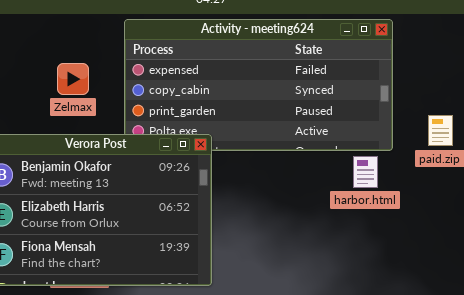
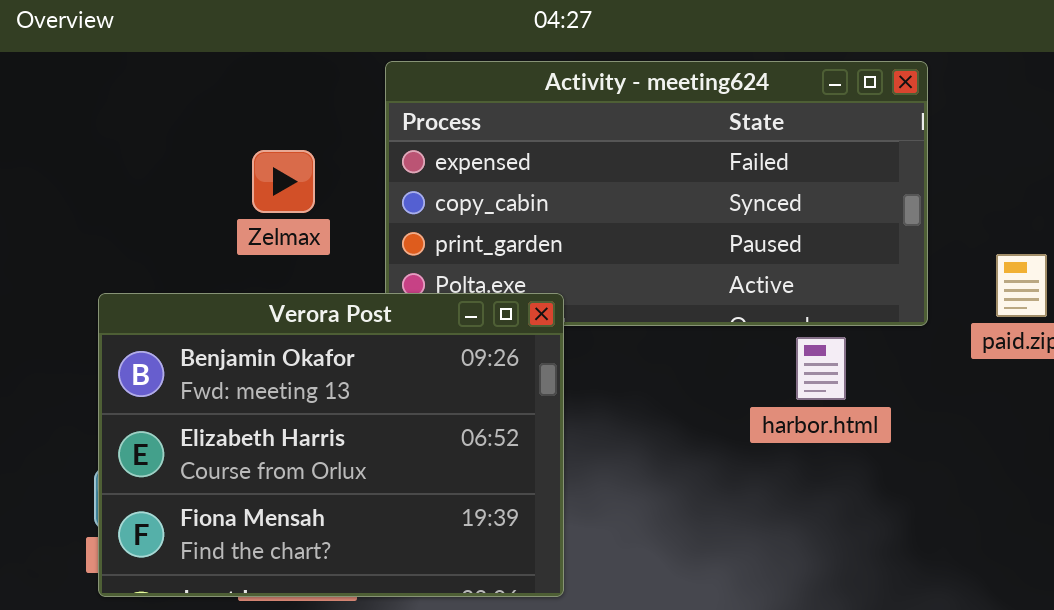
harbor.html: [353,156,378,188] -> [796,337,846,400], moved

